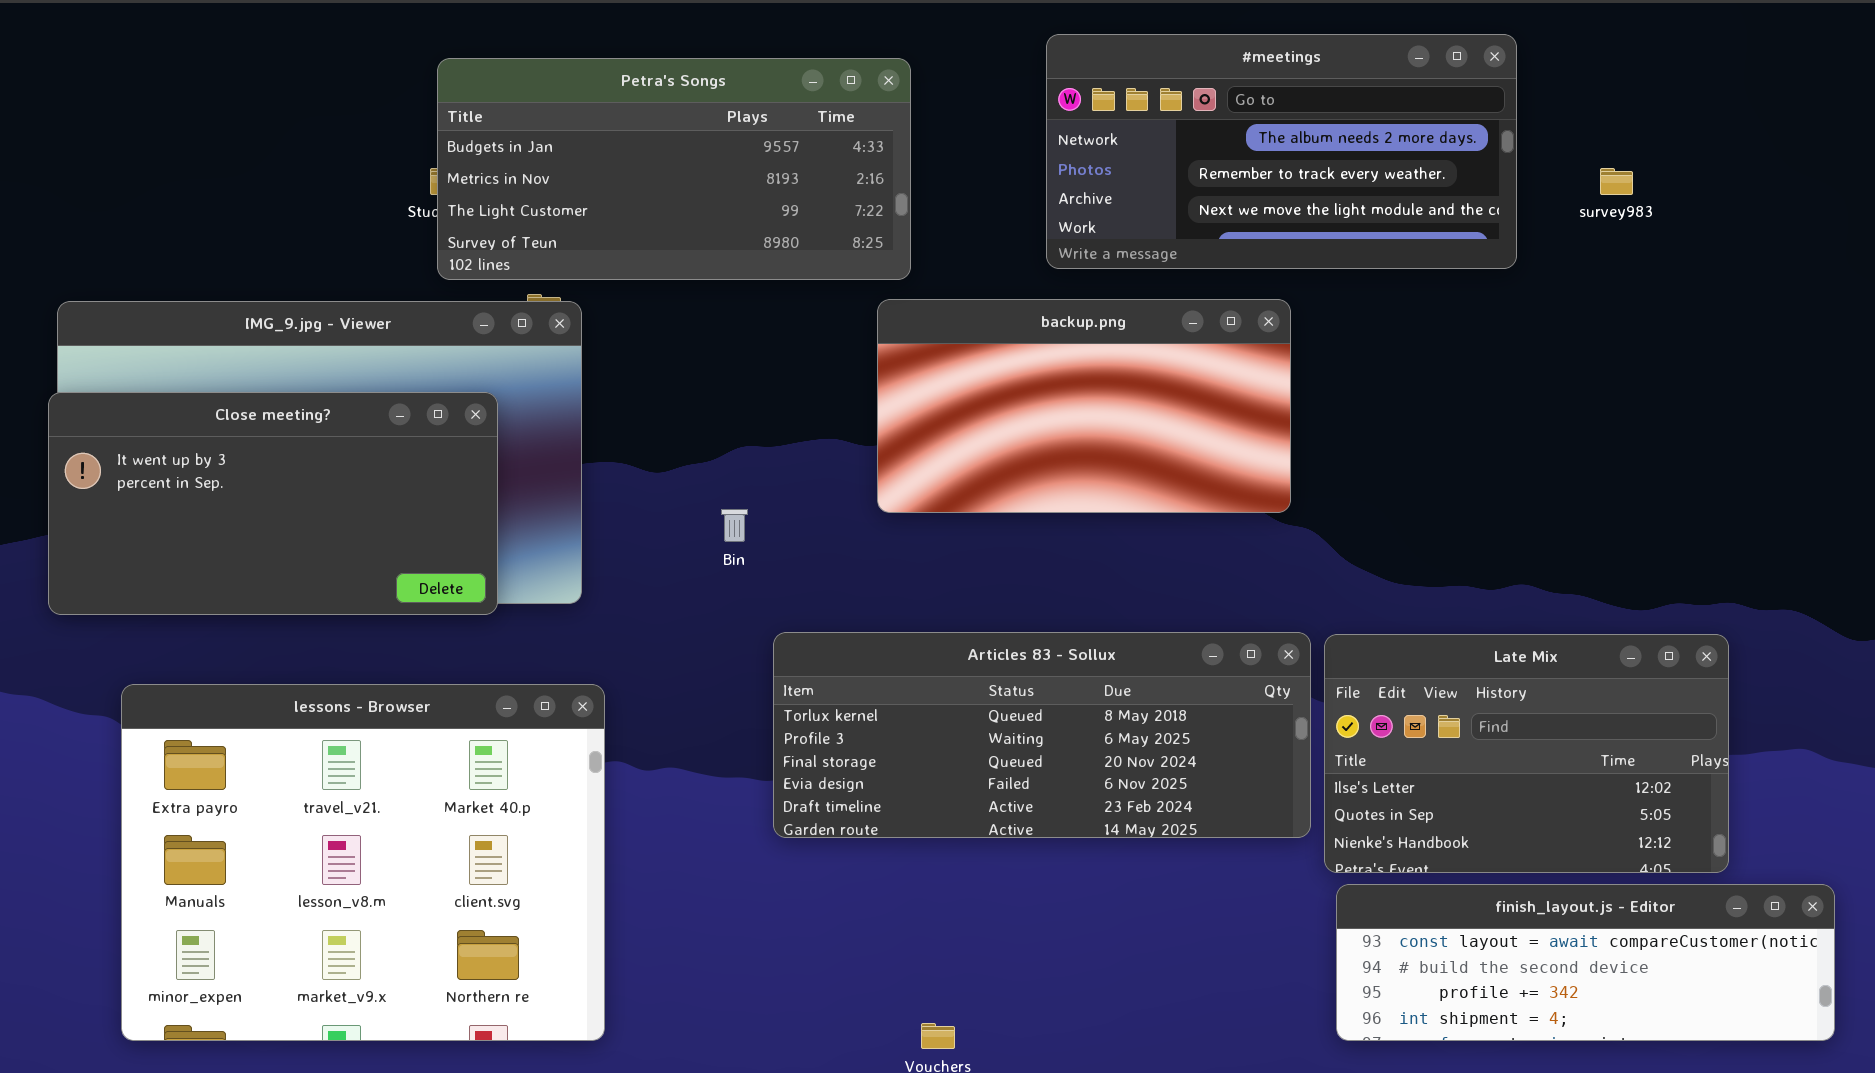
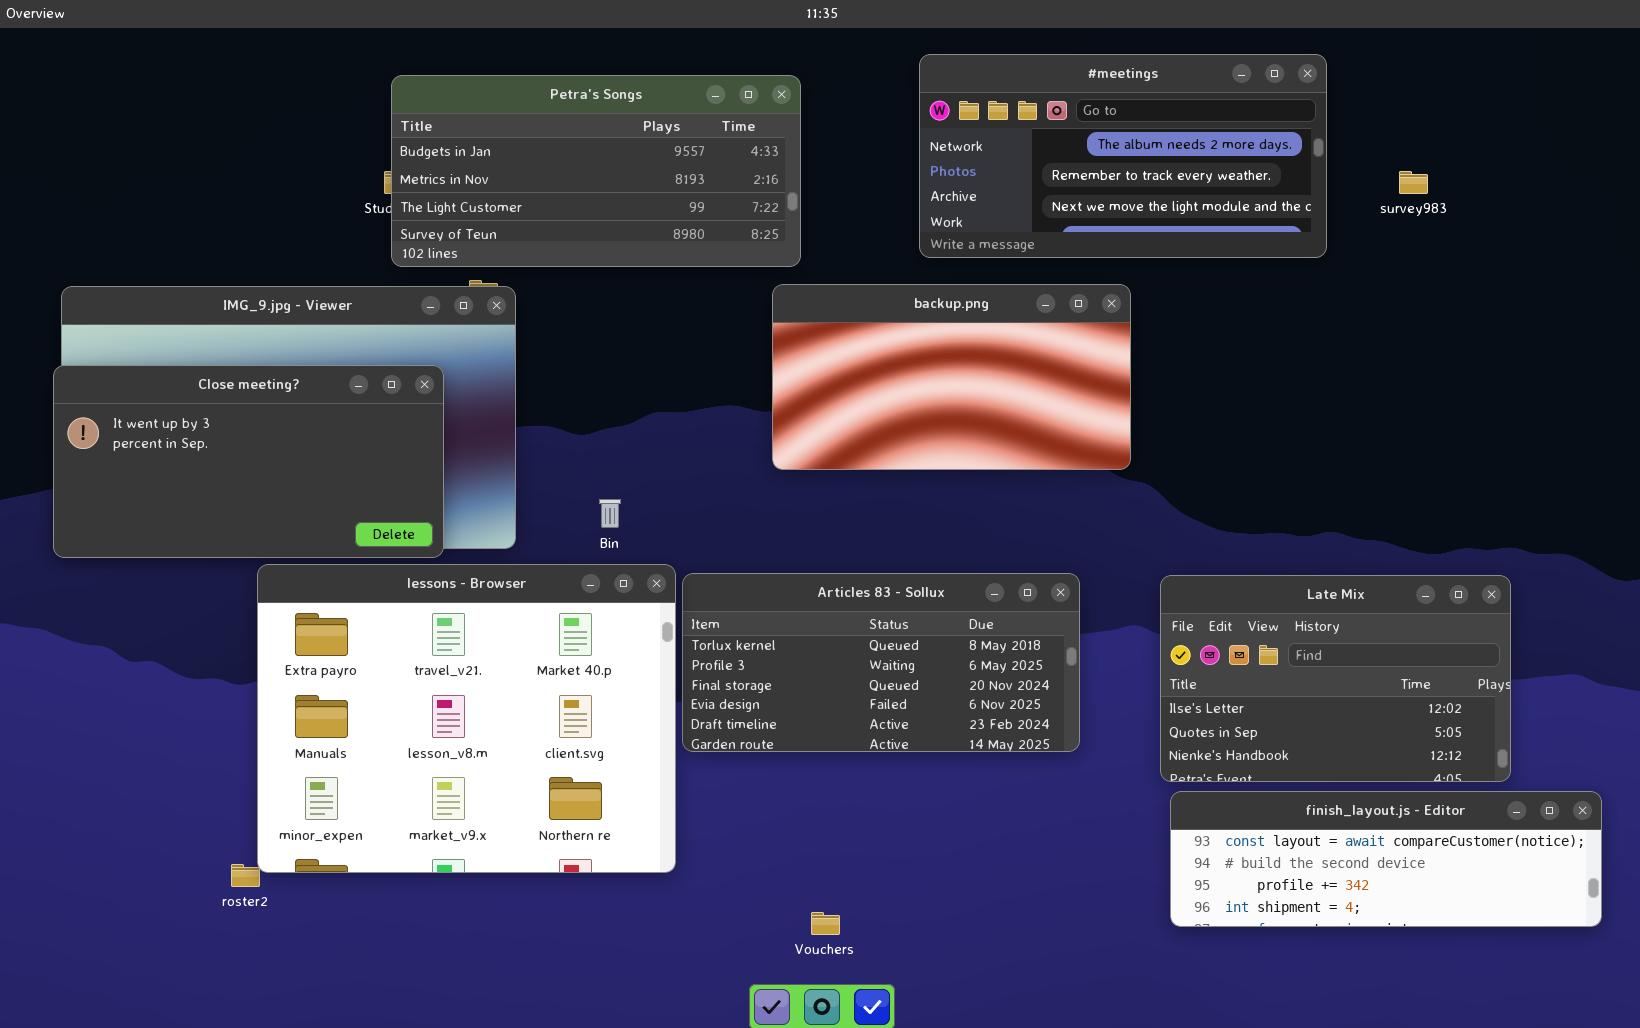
Bin: [721,509,748,542] -> [599,499,621,528], moved
Articles 83 - Sollux: [773,632,1311,838] -> [682,573,1080,752], resized
lessons - Browser: [121,684,605,1041] -> [257,564,676,873], moved

